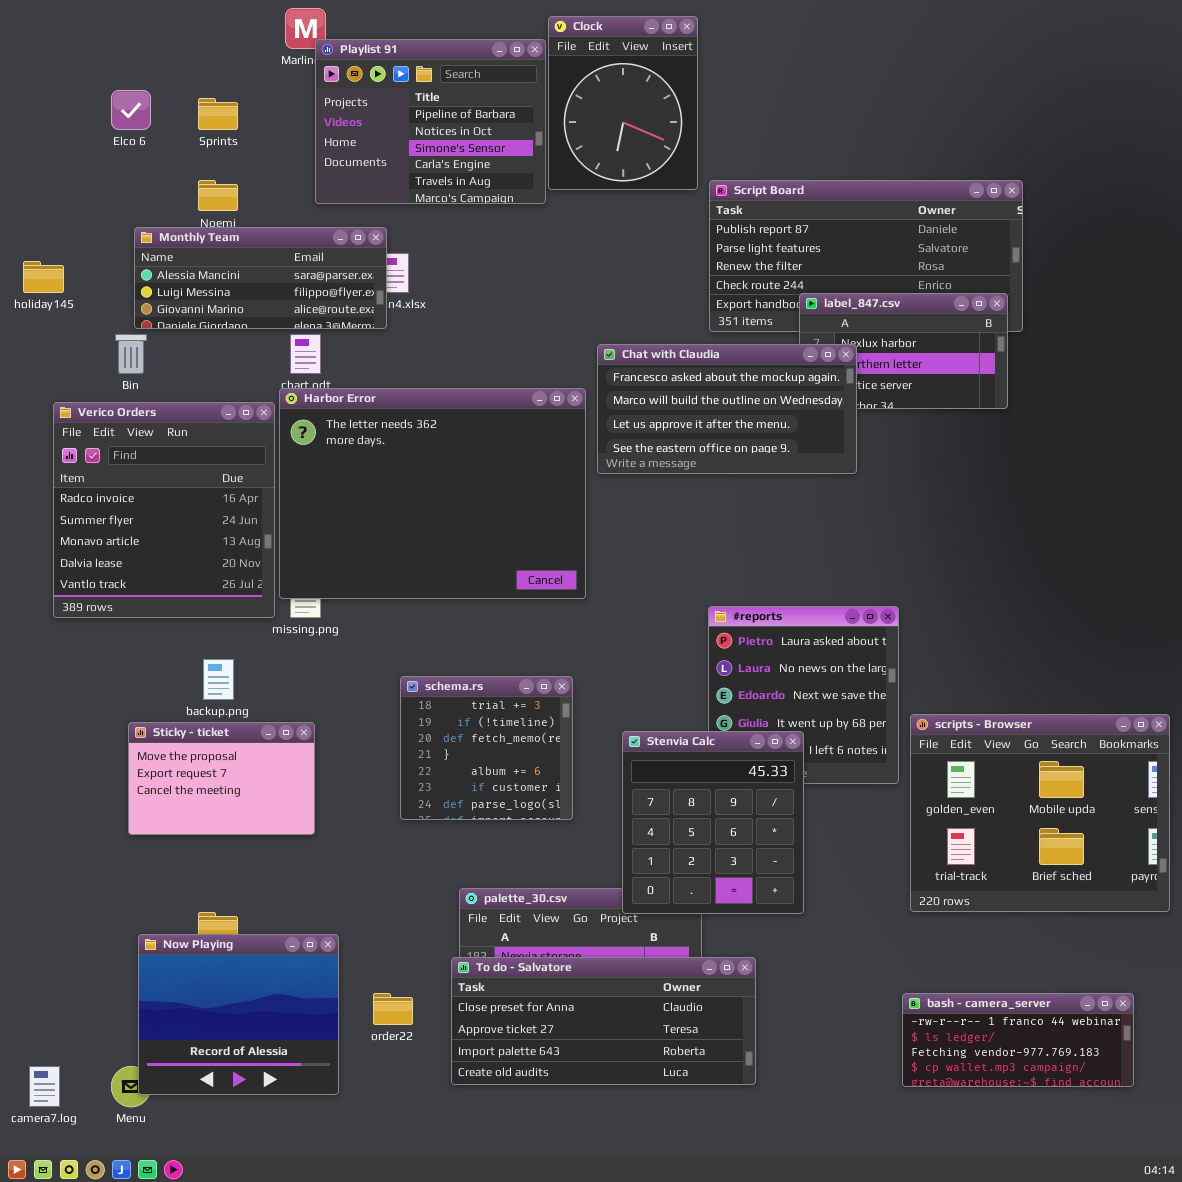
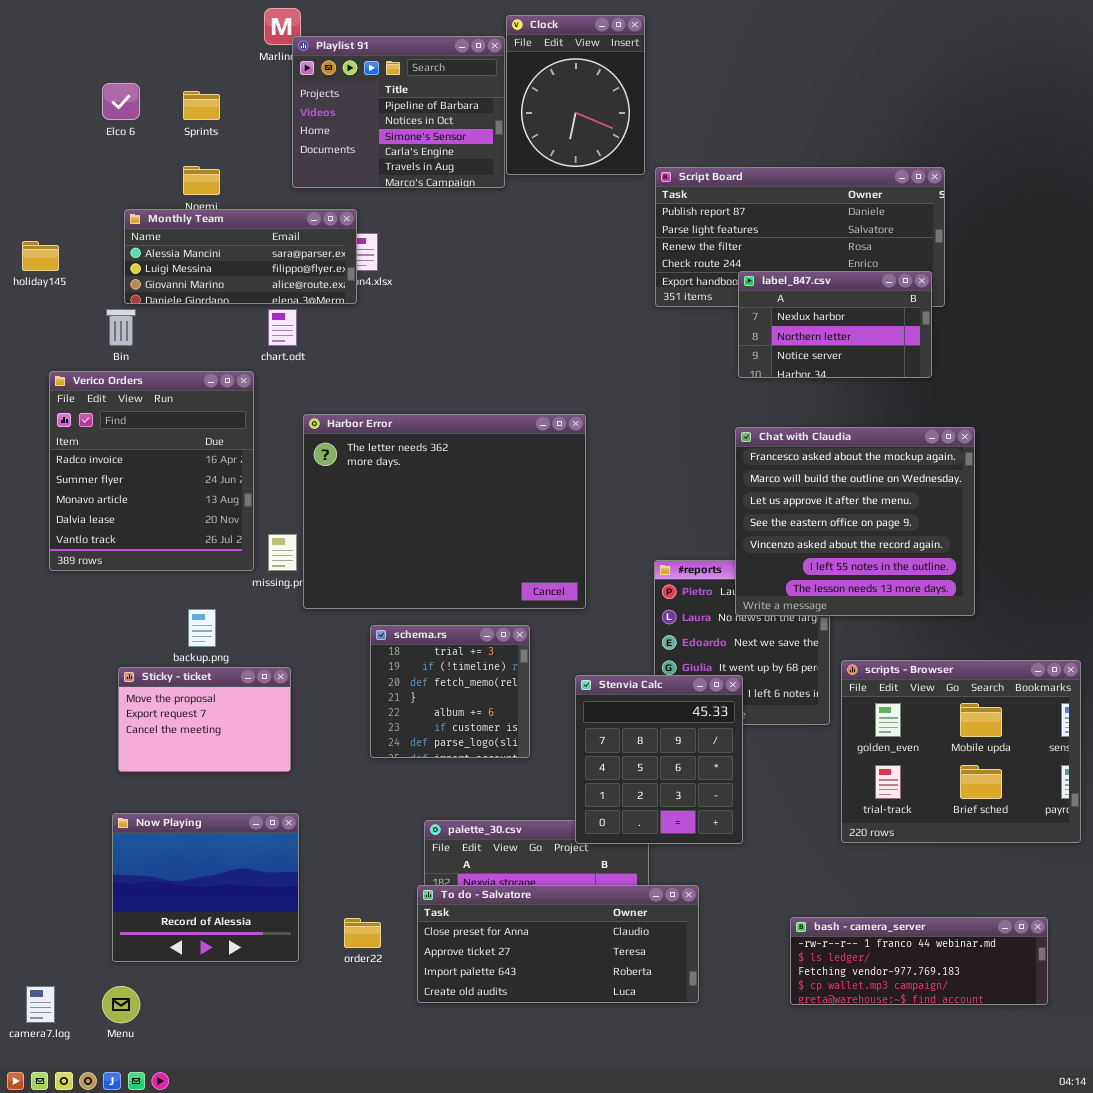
Chat with Claudia: [597,344,857,474] -> [735,427,975,616], moved, resized
Harbor Error: [279,388,586,599] -> [303,414,586,609], moved
Now Playing: [138,934,339,1095] -> [112,813,299,962], moved
bash - camera_server: [902,993,1134,1087] -> [790,917,1048,1005], resized

